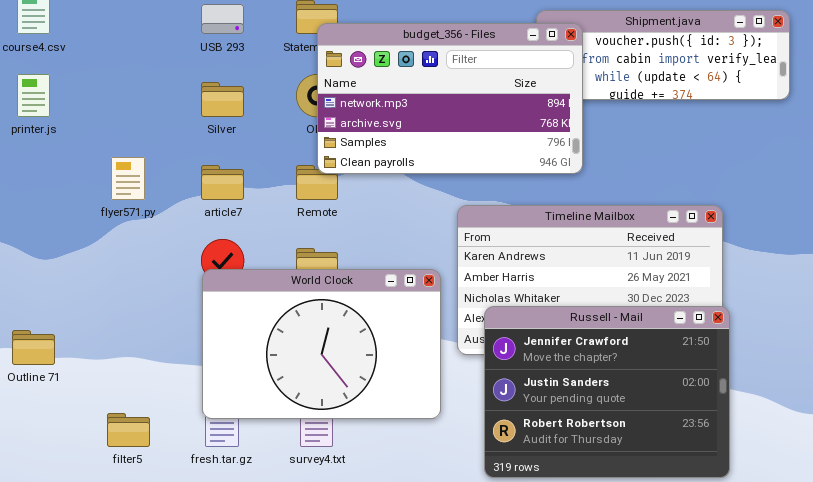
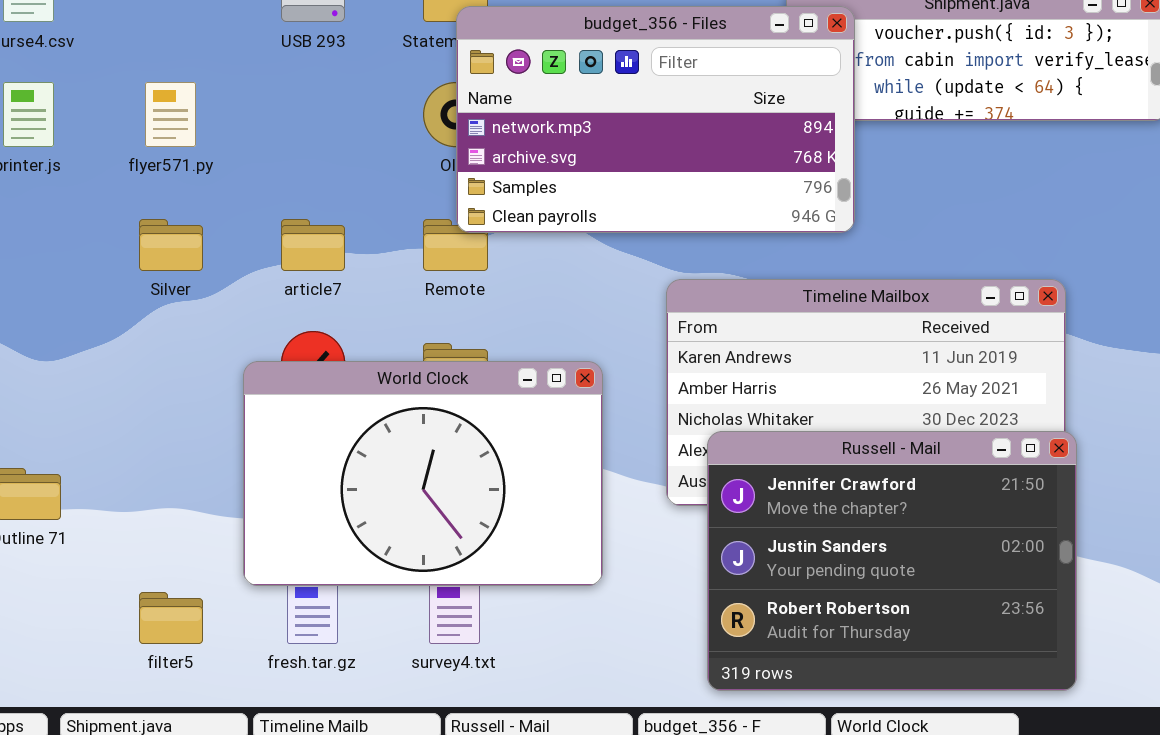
Silver: [201,82,244,117] -> [139,219,203,271], moved
flyer571.py: [111,157,145,200] -> [145,82,196,147], moved
World Clock: [202,269,441,419] -> [243,361,603,586], moved

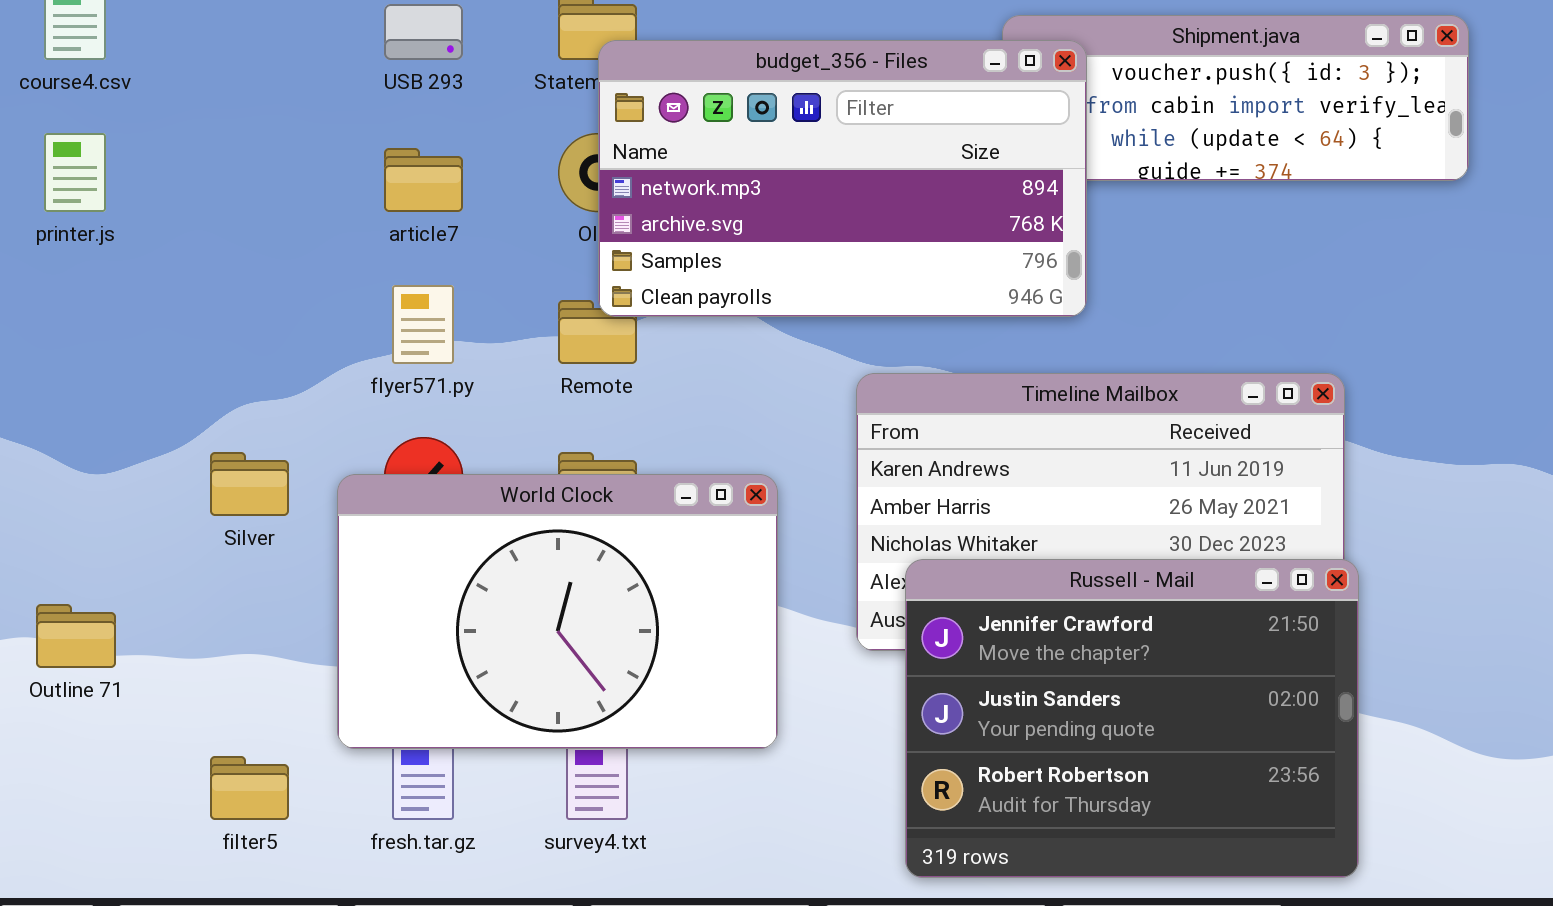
flyer571.py: [145,82,196,147] -> [392,285,454,364], moved
Silver: [139,219,203,271] -> [210,452,289,516], moved
article7: [281,219,345,271] -> [384,148,463,212], moved

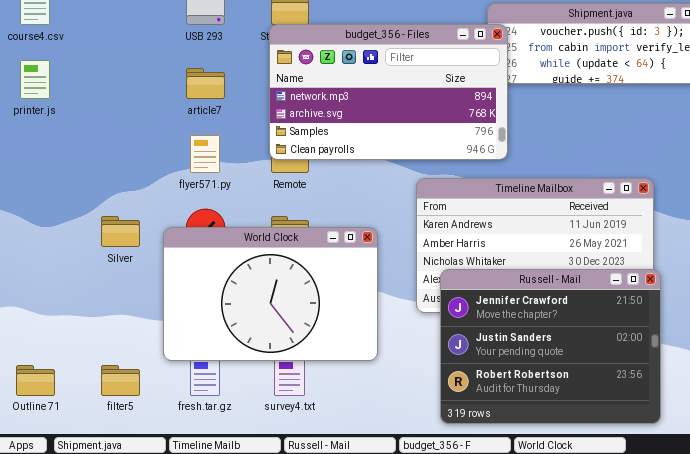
budget_356 - Files: [598,40,1087,317] -> [269,24,508,160], moved
Outline 71: [36,604,116,668] -> [16,365,55,396], moved

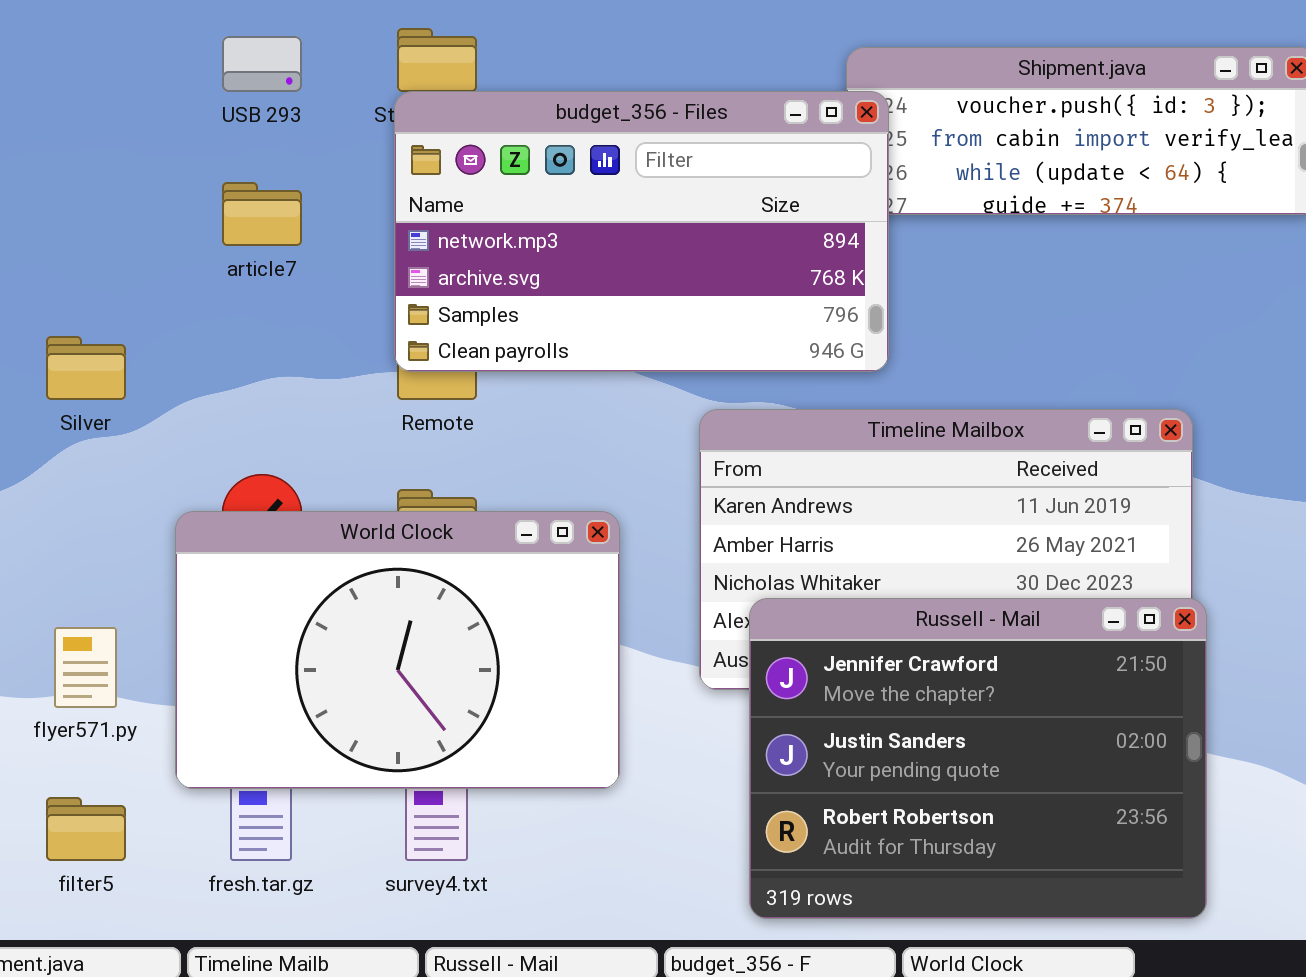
flyer571.py: [190,135,220,173] -> [54,627,117,708], moved
Silver: [101,216,140,247] -> [46,336,126,400], moved

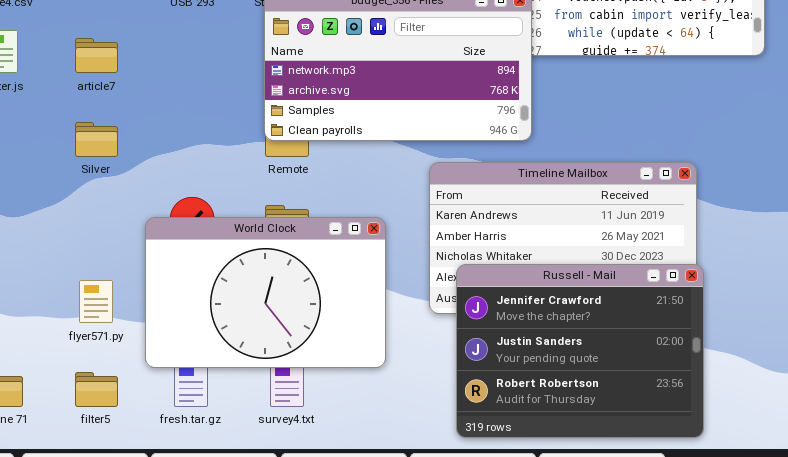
article7: [222,182,302,246] -> [75,38,118,73], moved

